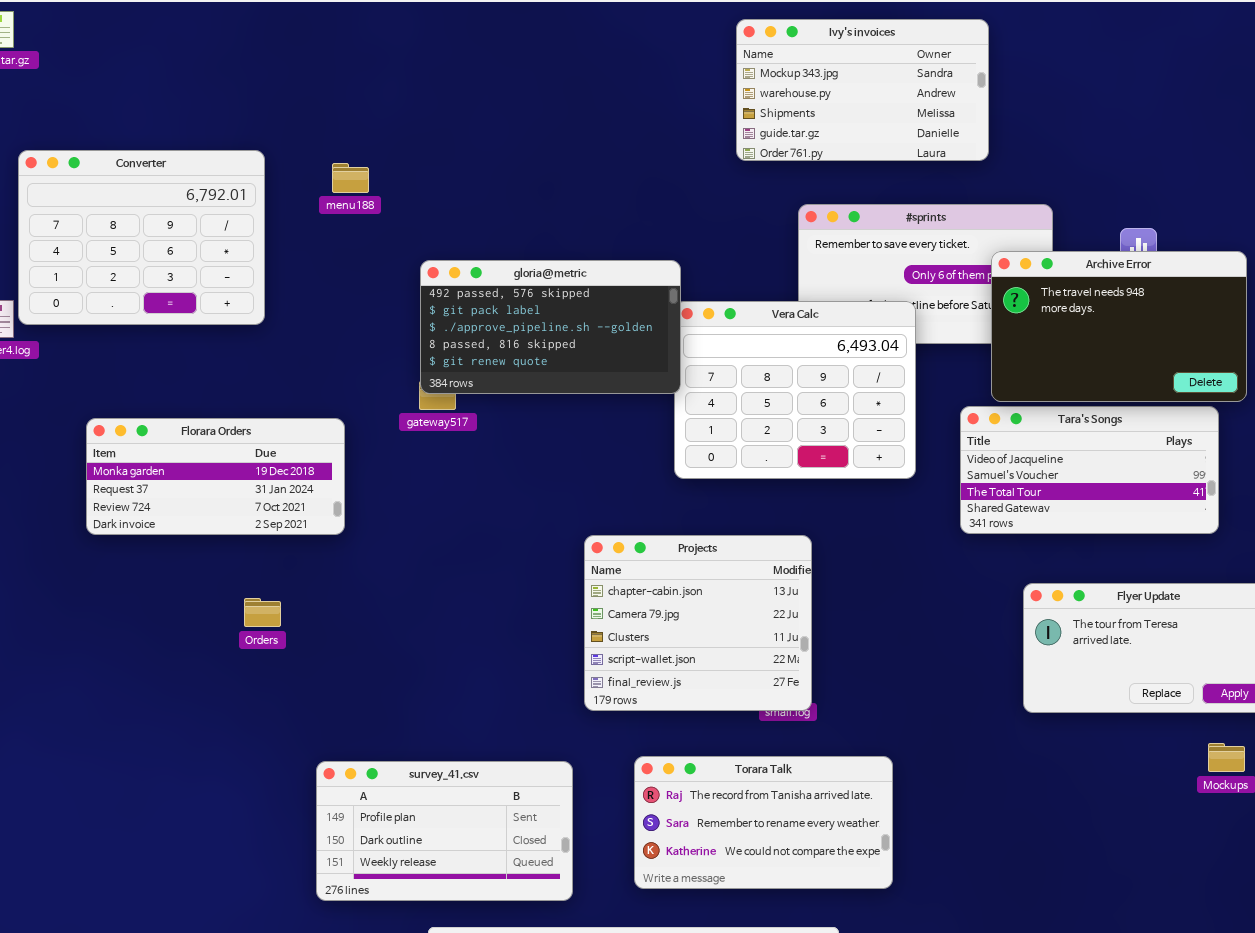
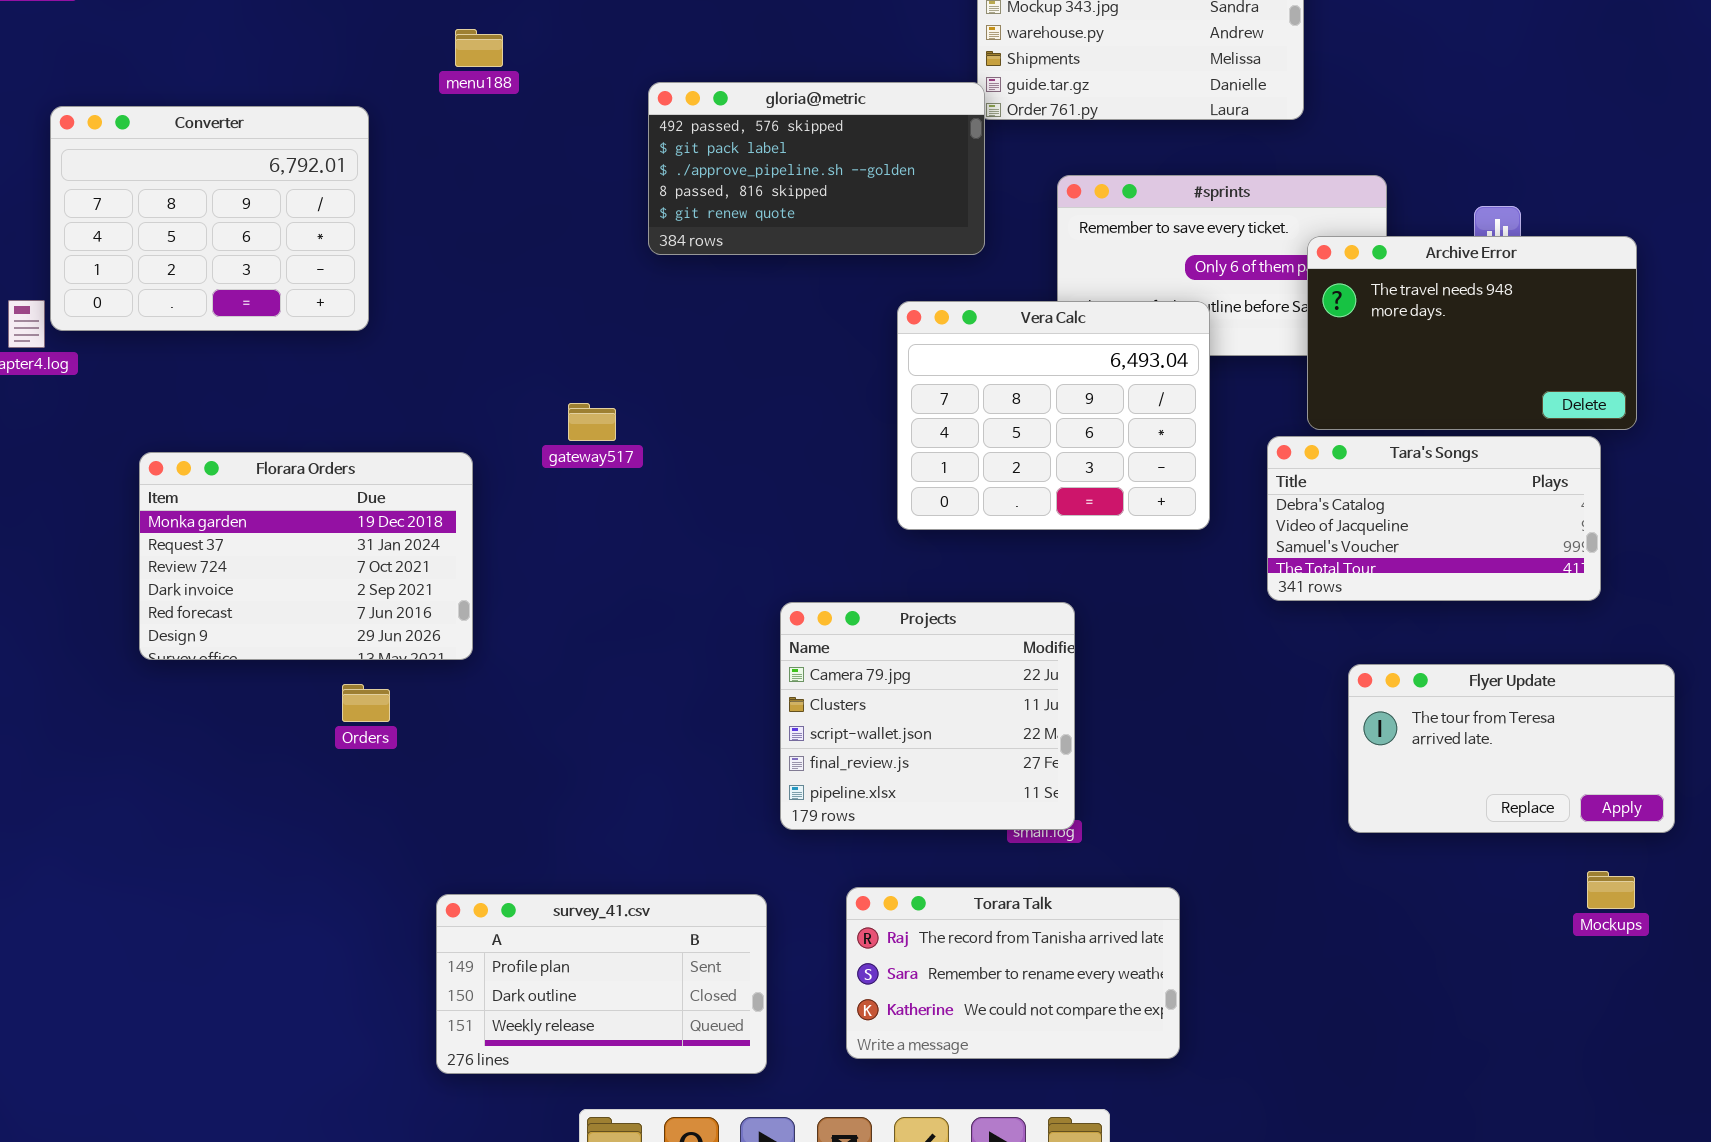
menu188: [332,163,369,193] -> [455,29,503,67], moved
gloria@metric: [420,260,681,394] -> [648,82,985,255], moved
Tara's Songs: [960,406,1219,534] -> [1267,436,1601,601], scrolled up 1 row
Florara Orders: [86,418,345,535] -> [139,452,473,660], resized
Projects: [584,535,812,711] -> [780,602,1075,830], scrolled down 1 row

